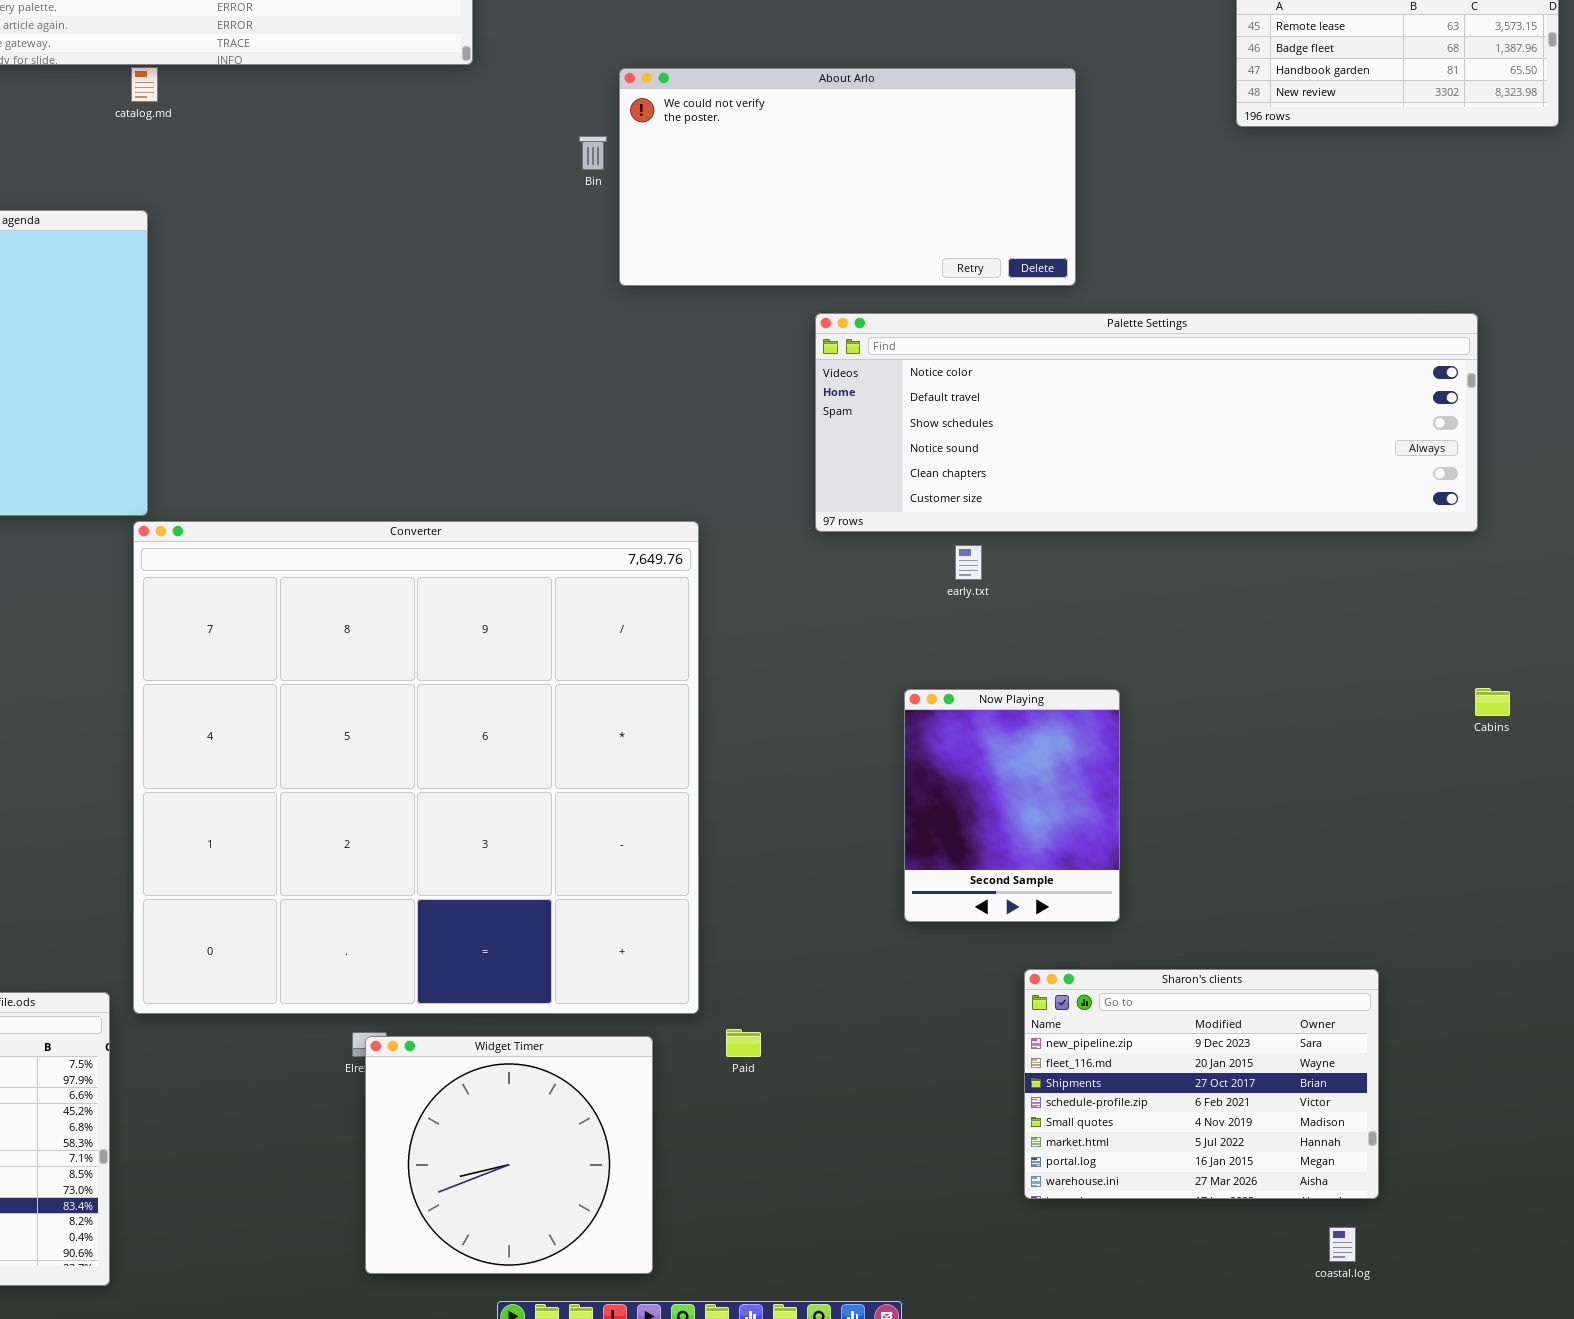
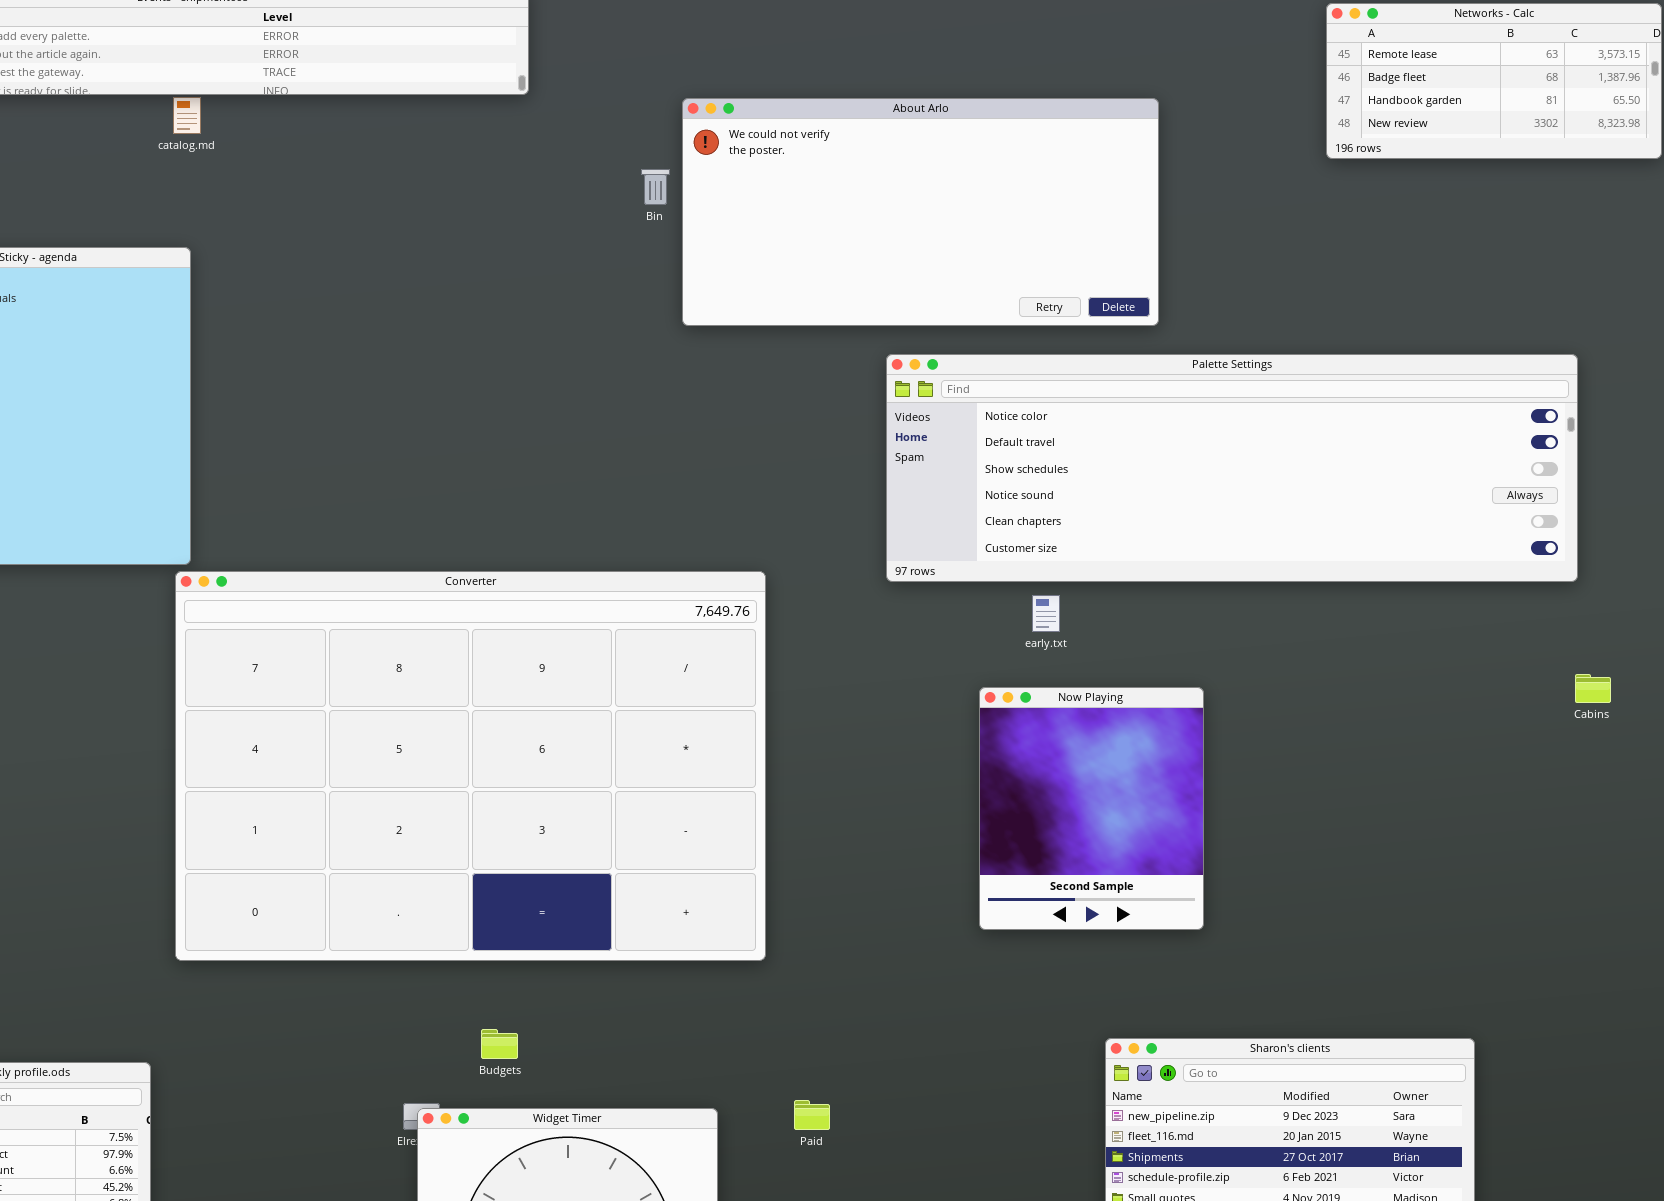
Converter: [133,521,699,1014] -> [175,571,766,961], resized
Cabins: [1475,688,1510,716] -> [1575,674,1611,703], moved
Now Playing: [904,689,1120,922] -> [979,687,1204,930], moved

